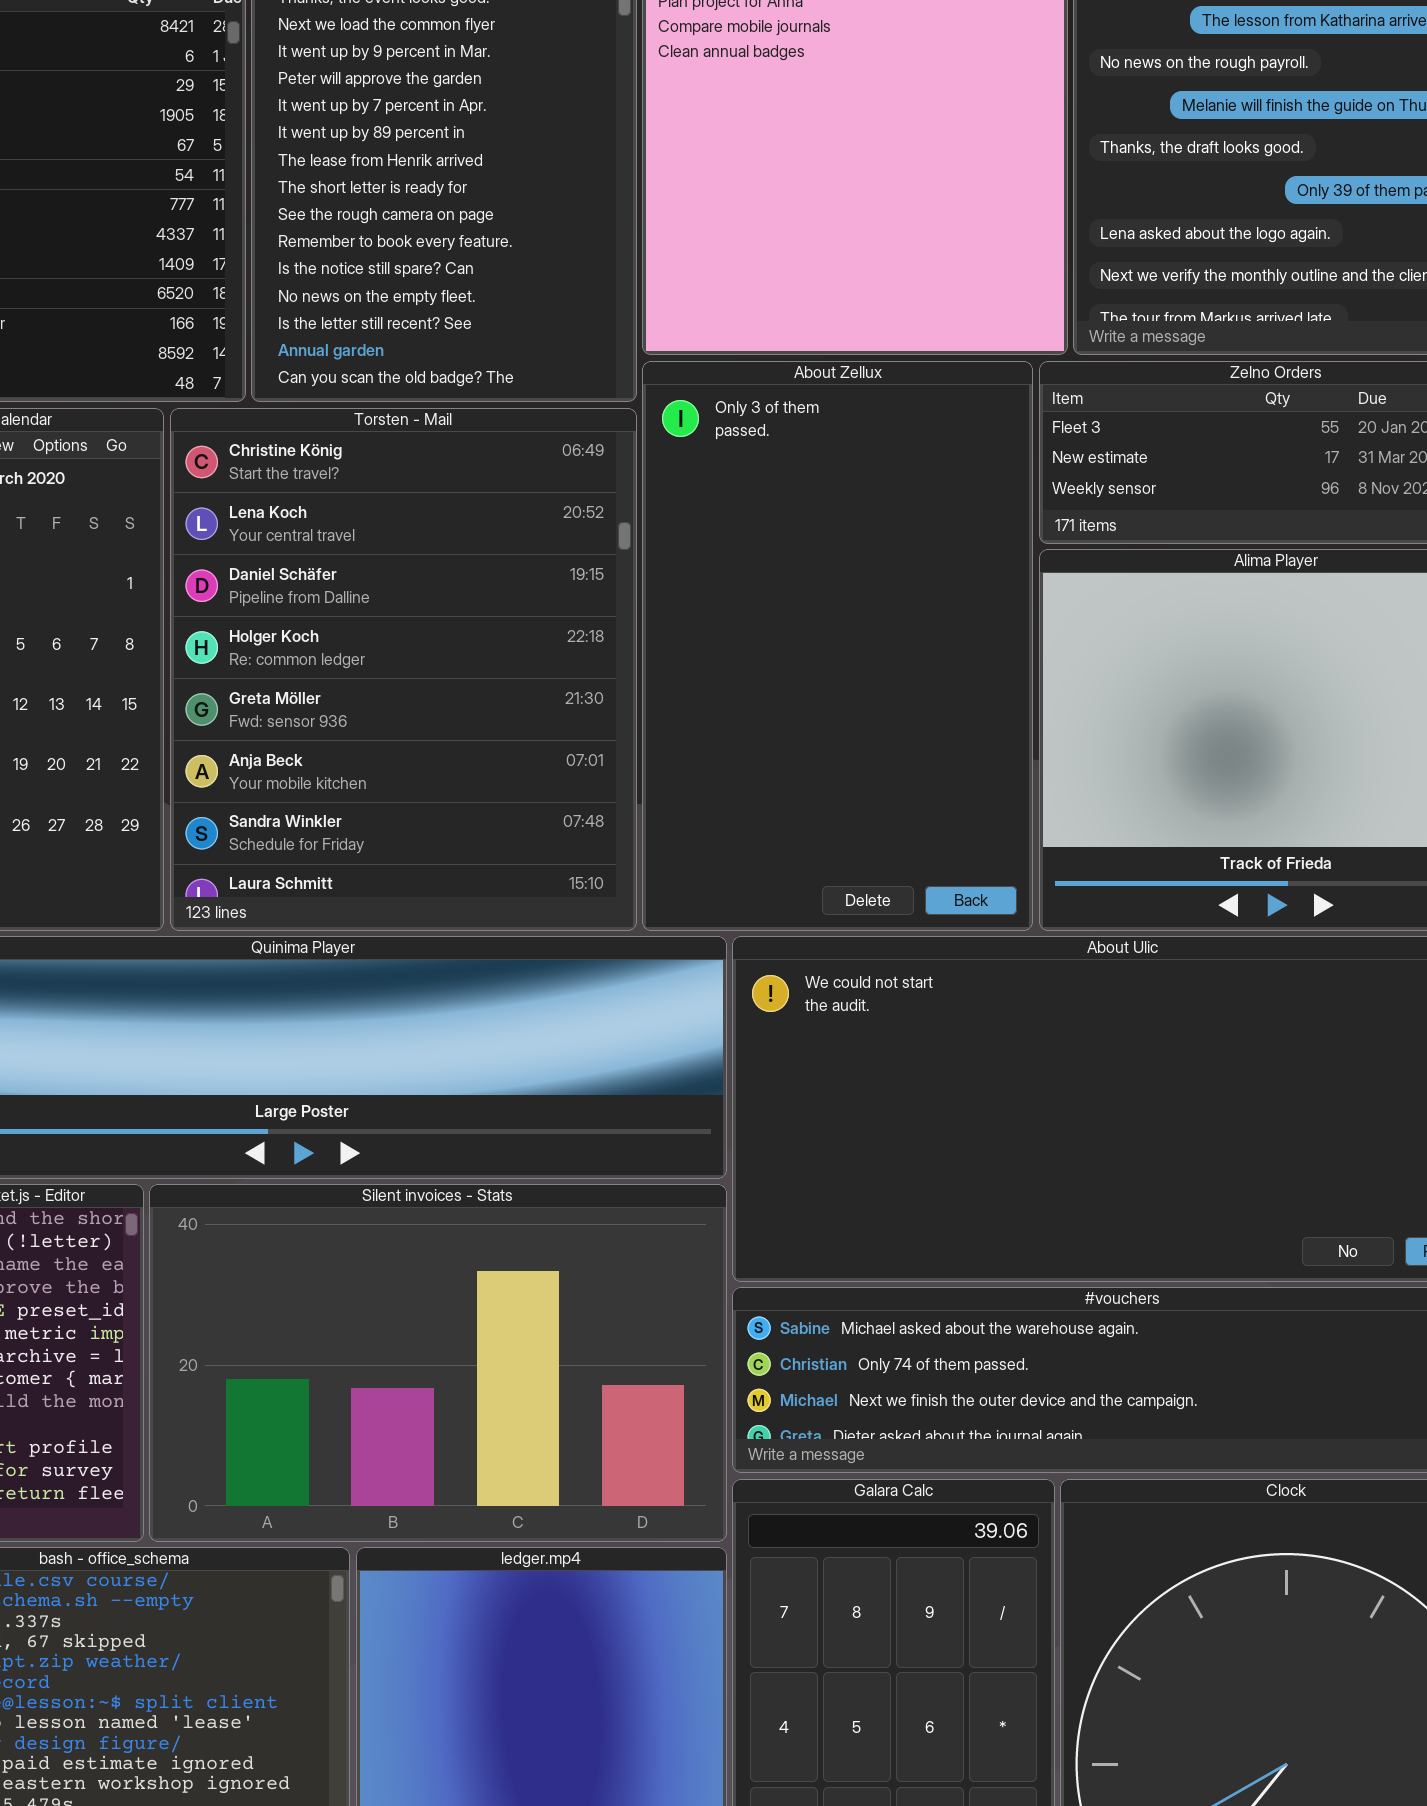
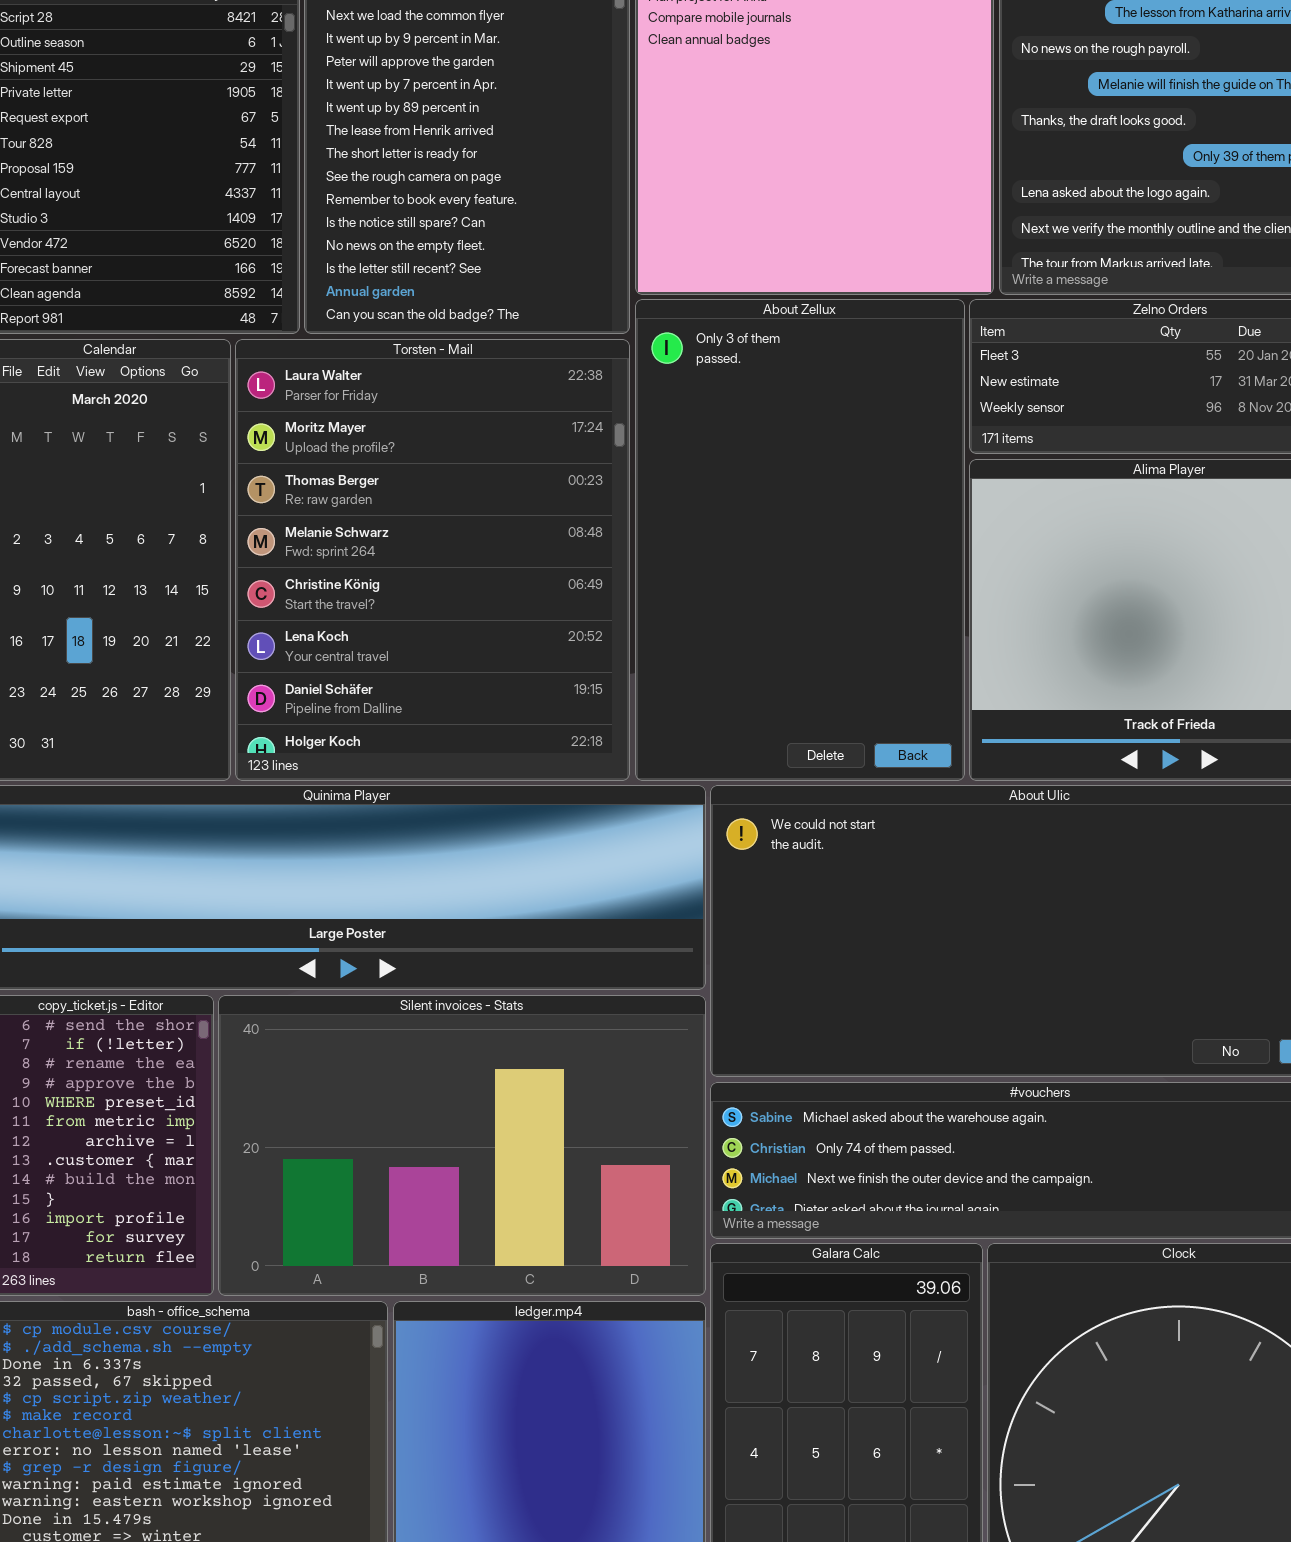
Torsten - Mail: [170,408,637,931] -> [235,339,630,781], scrolled up 4 rows

